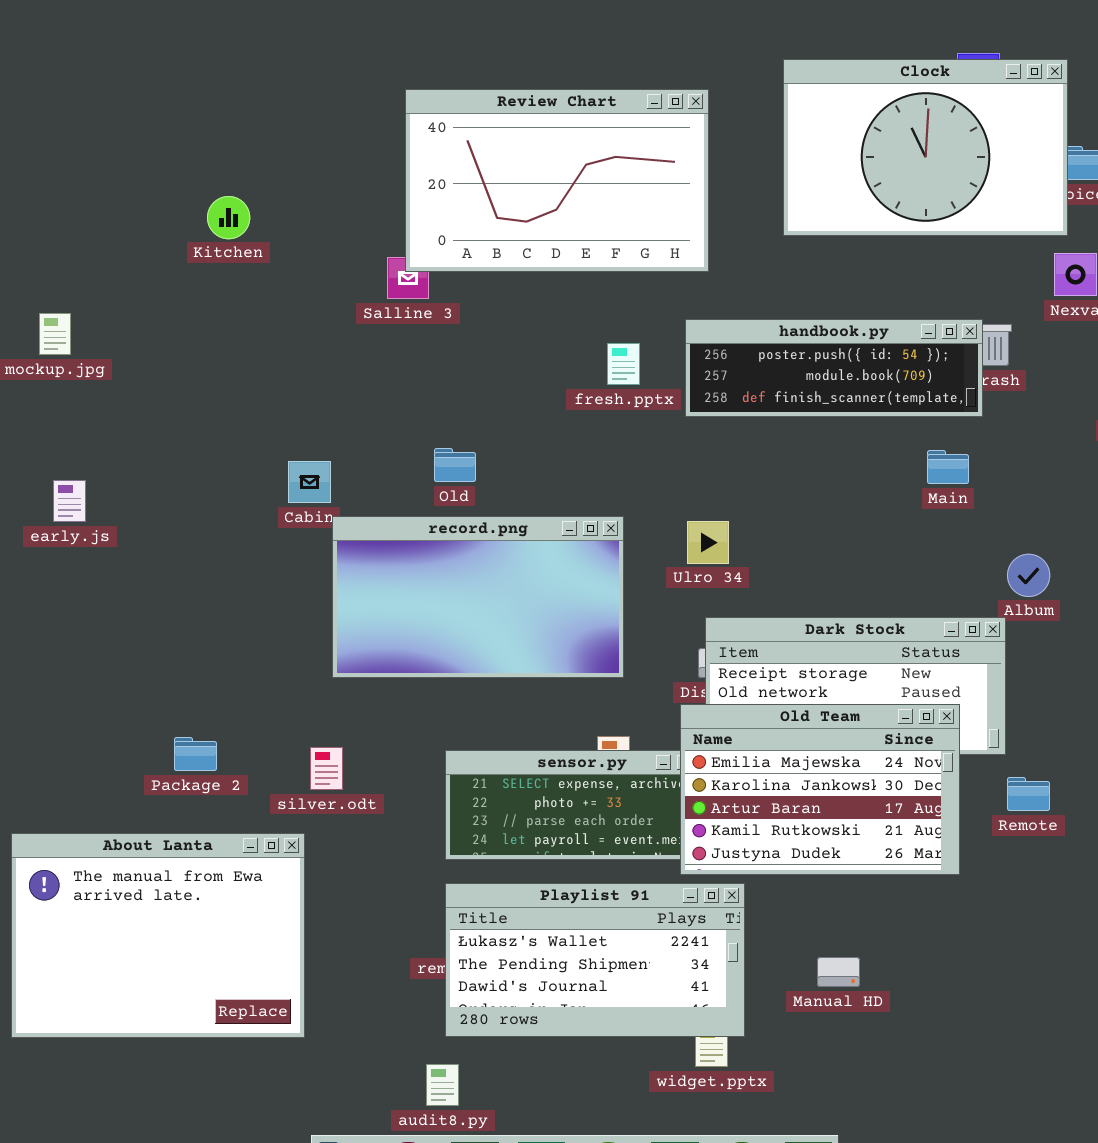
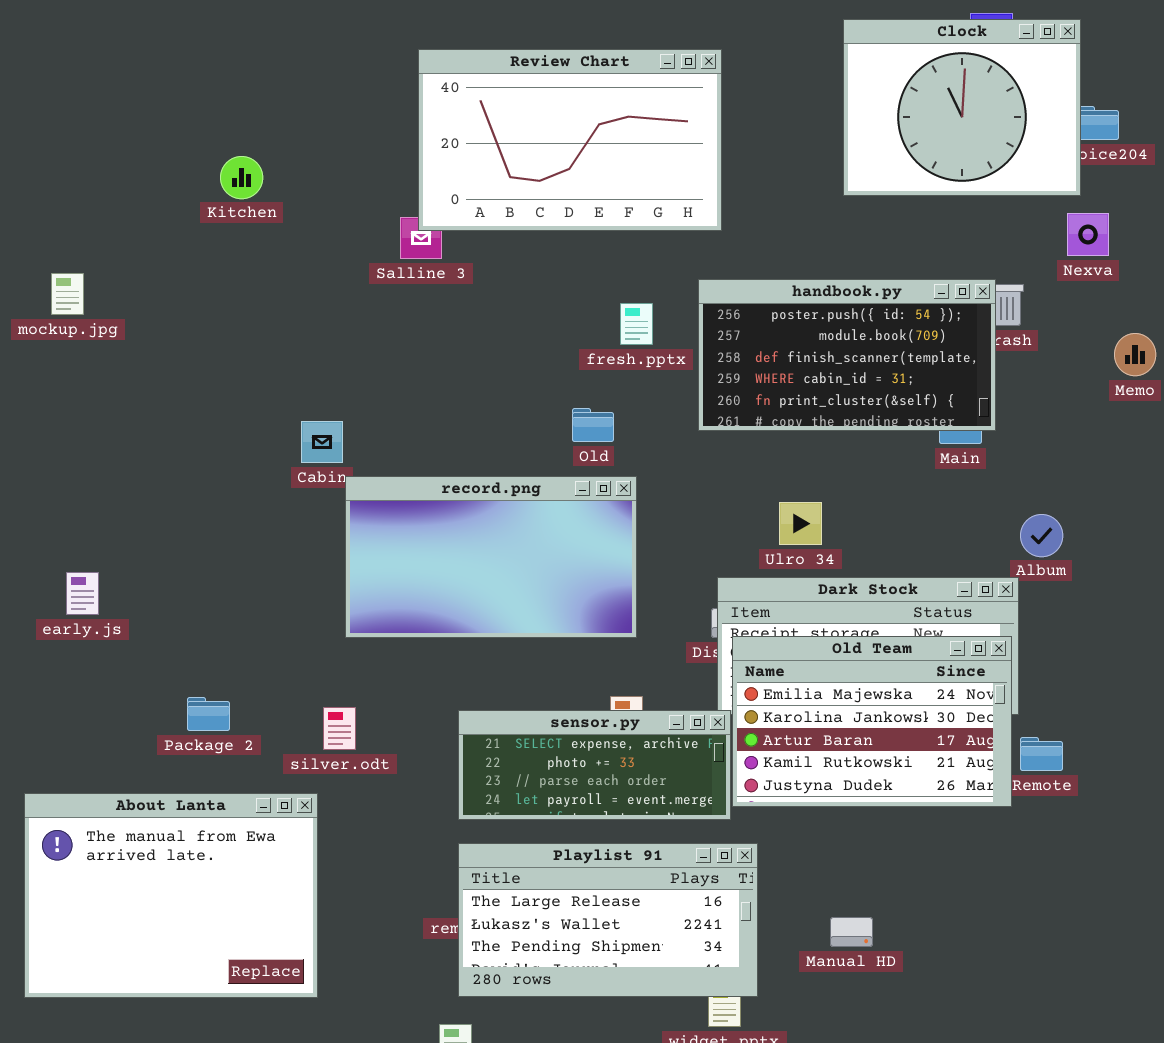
Clock: [783,59,1068,236] -> [843,19,1081,196], resized
handbook.py: [685,319,983,417] -> [698,279,996,431], resized
Old: [434,448,476,482] -> [572,408,614,442], moved
early.js: [53,480,86,522] -> [66,572,99,615], moved
Ulro 34: [687,521,729,564] -> [779,502,822,545], moved
Old Team: [680,704,960,875] -> [732,636,1012,807], moved
Playlist 91: [445,883,745,1037] -> [458,843,758,997], scrolled up 1 row

